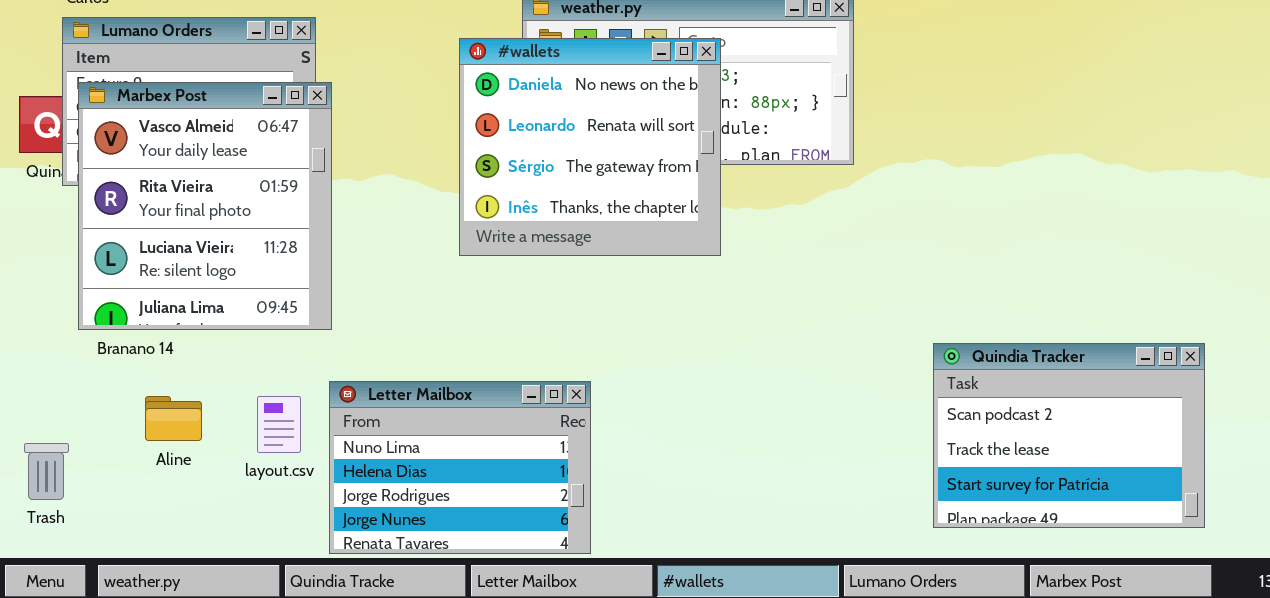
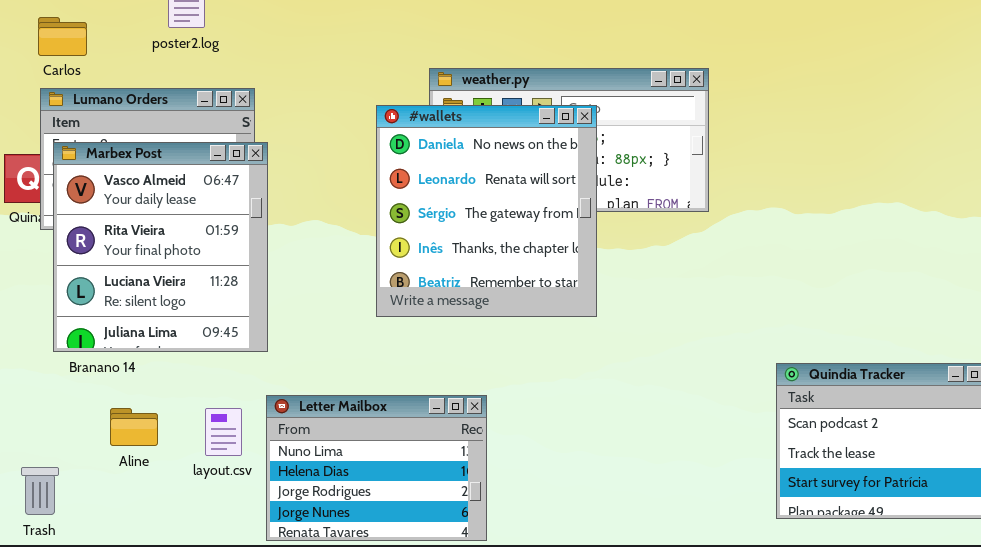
#wallets: [459,38,721,256] -> [376,105,597,317], resized
Trash: [24,443,69,500] -> [21,467,59,515], moved

